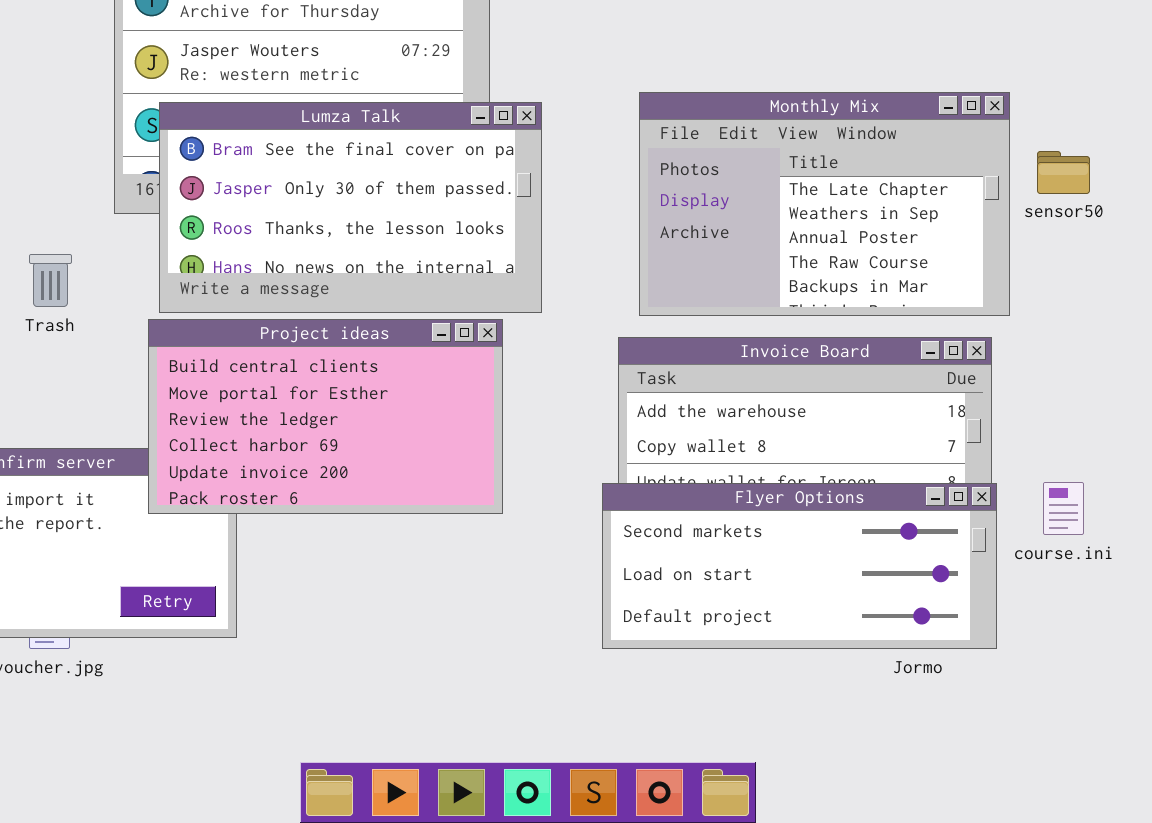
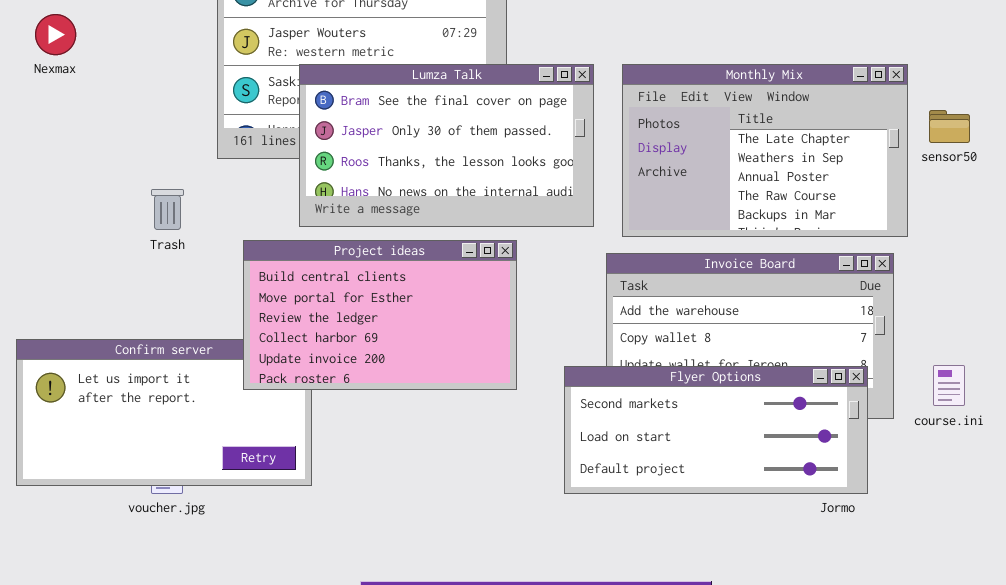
Lumza Talk: [159,102,542,313] -> [299,64,594,227], moved
Flyer Options: [602,483,997,649] -> [564,366,868,494], moved

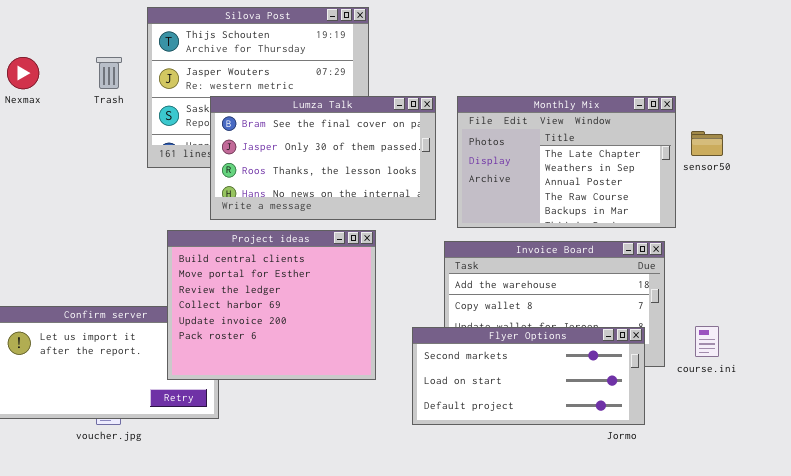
Trash: [151,189,184,230] -> [96,57,122,89], moved
Project ideas: [243,240,517,390] -> [167,230,376,380], resized

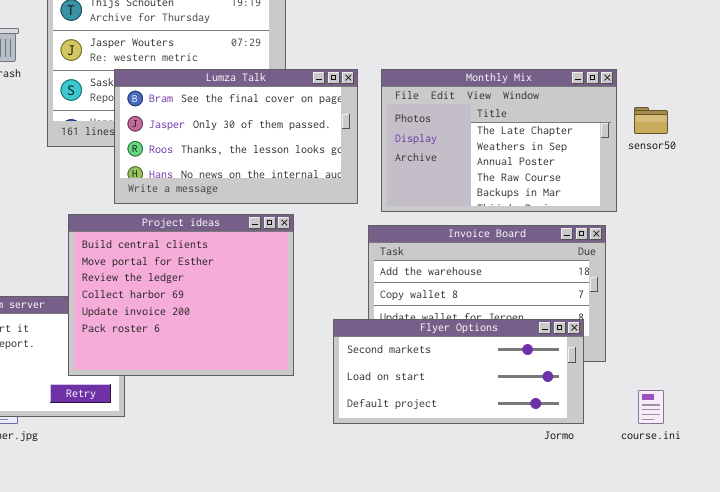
course.ini: [695,326,719,357] -> [638,390,664,424], moved

